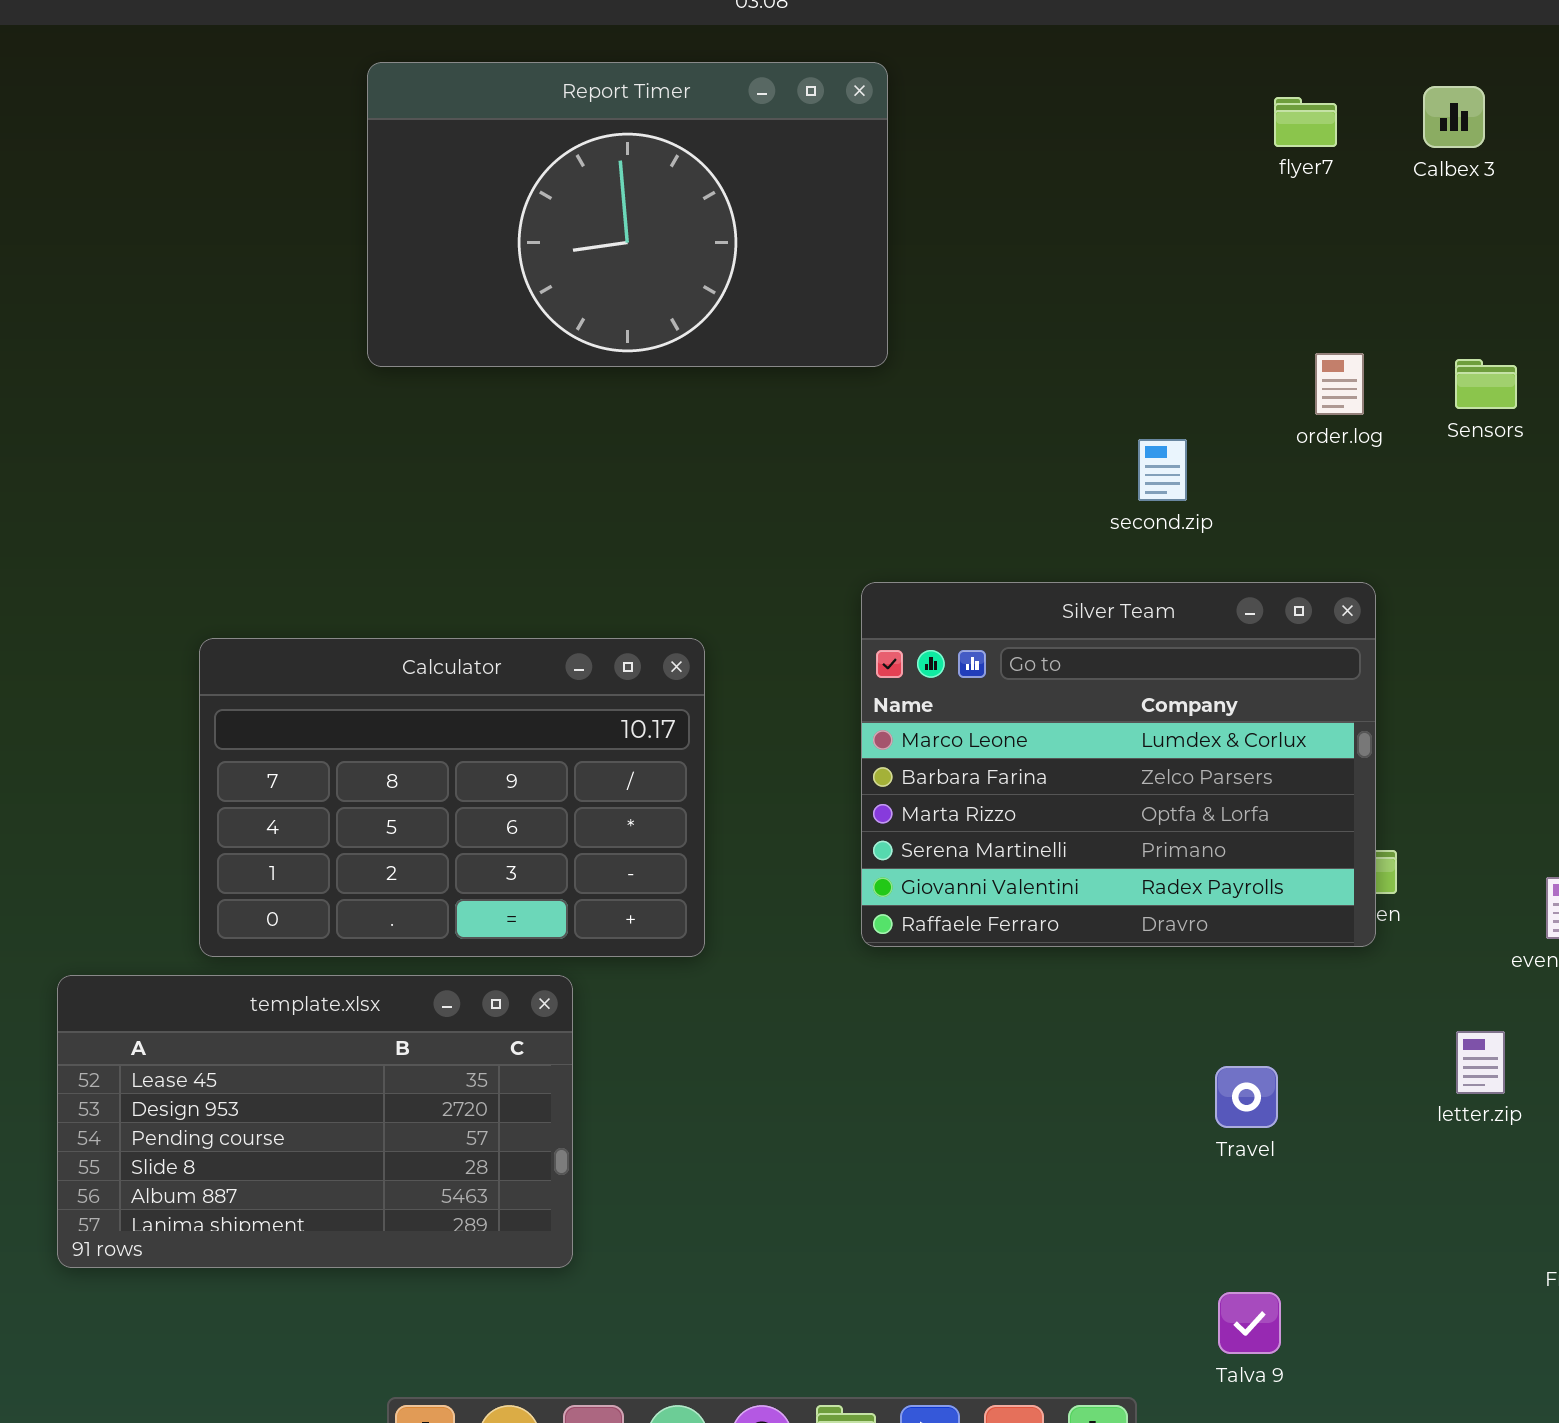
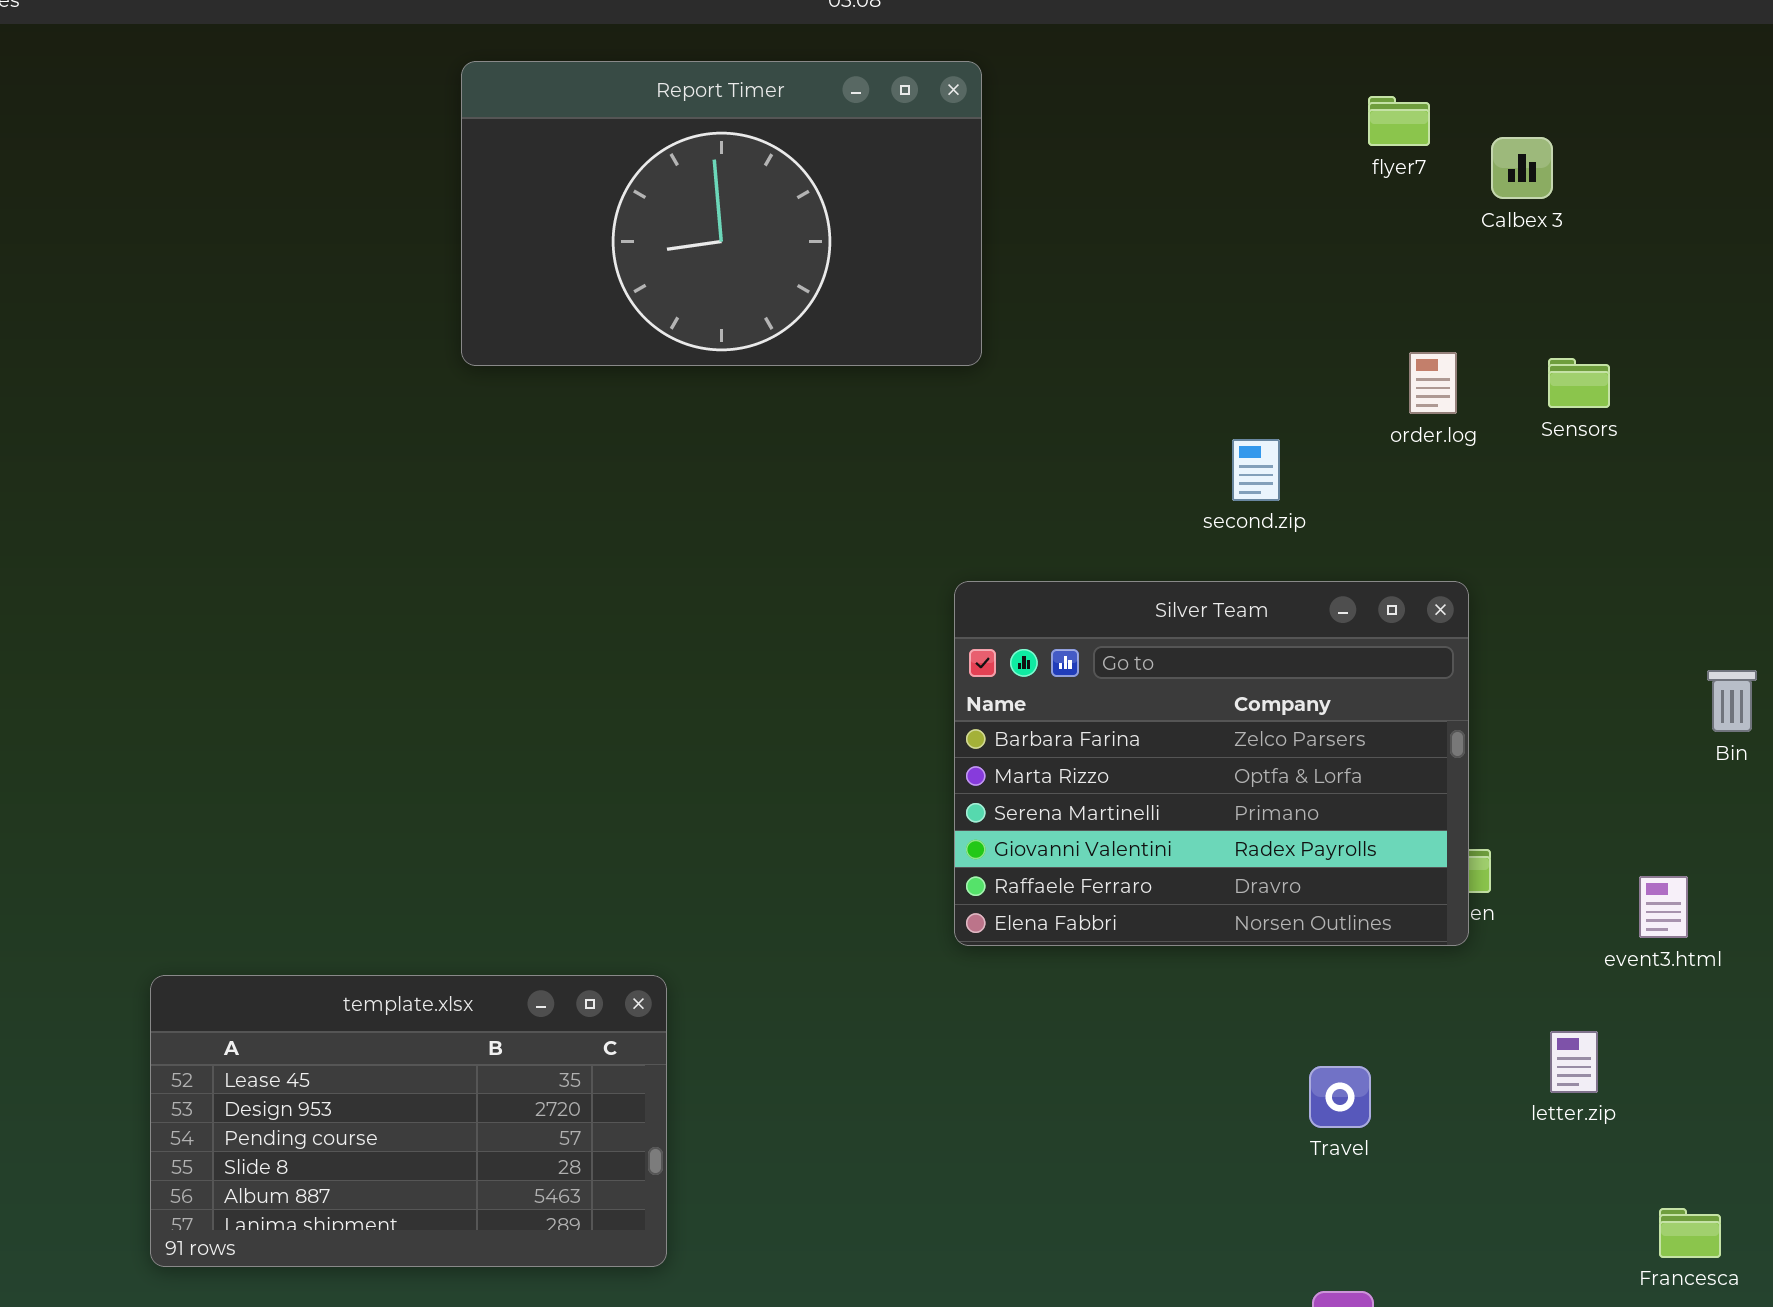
Calbex 3: [1423,86,1485,148] -> [1491,137,1553,199], moved
Silver Team: [861,582,1376,947] -> [954,581,1469,946], scrolled down 1 row
Calculator: [199,638,705,957] -> none, closed

